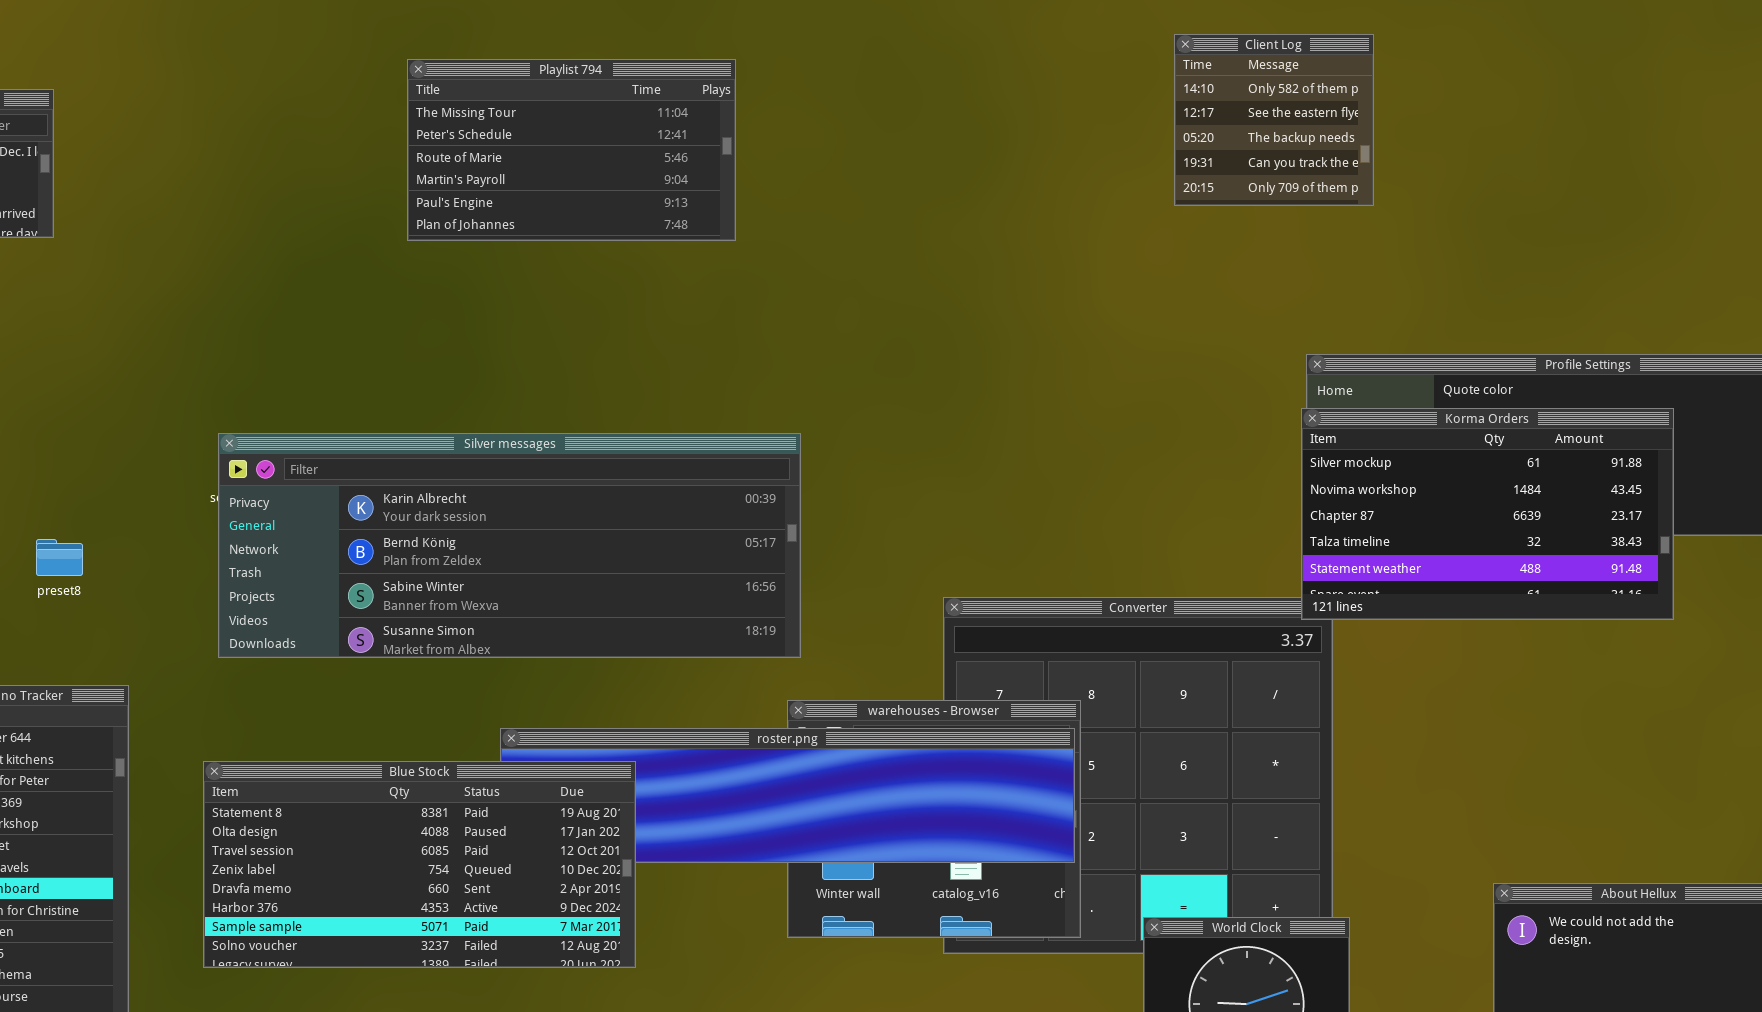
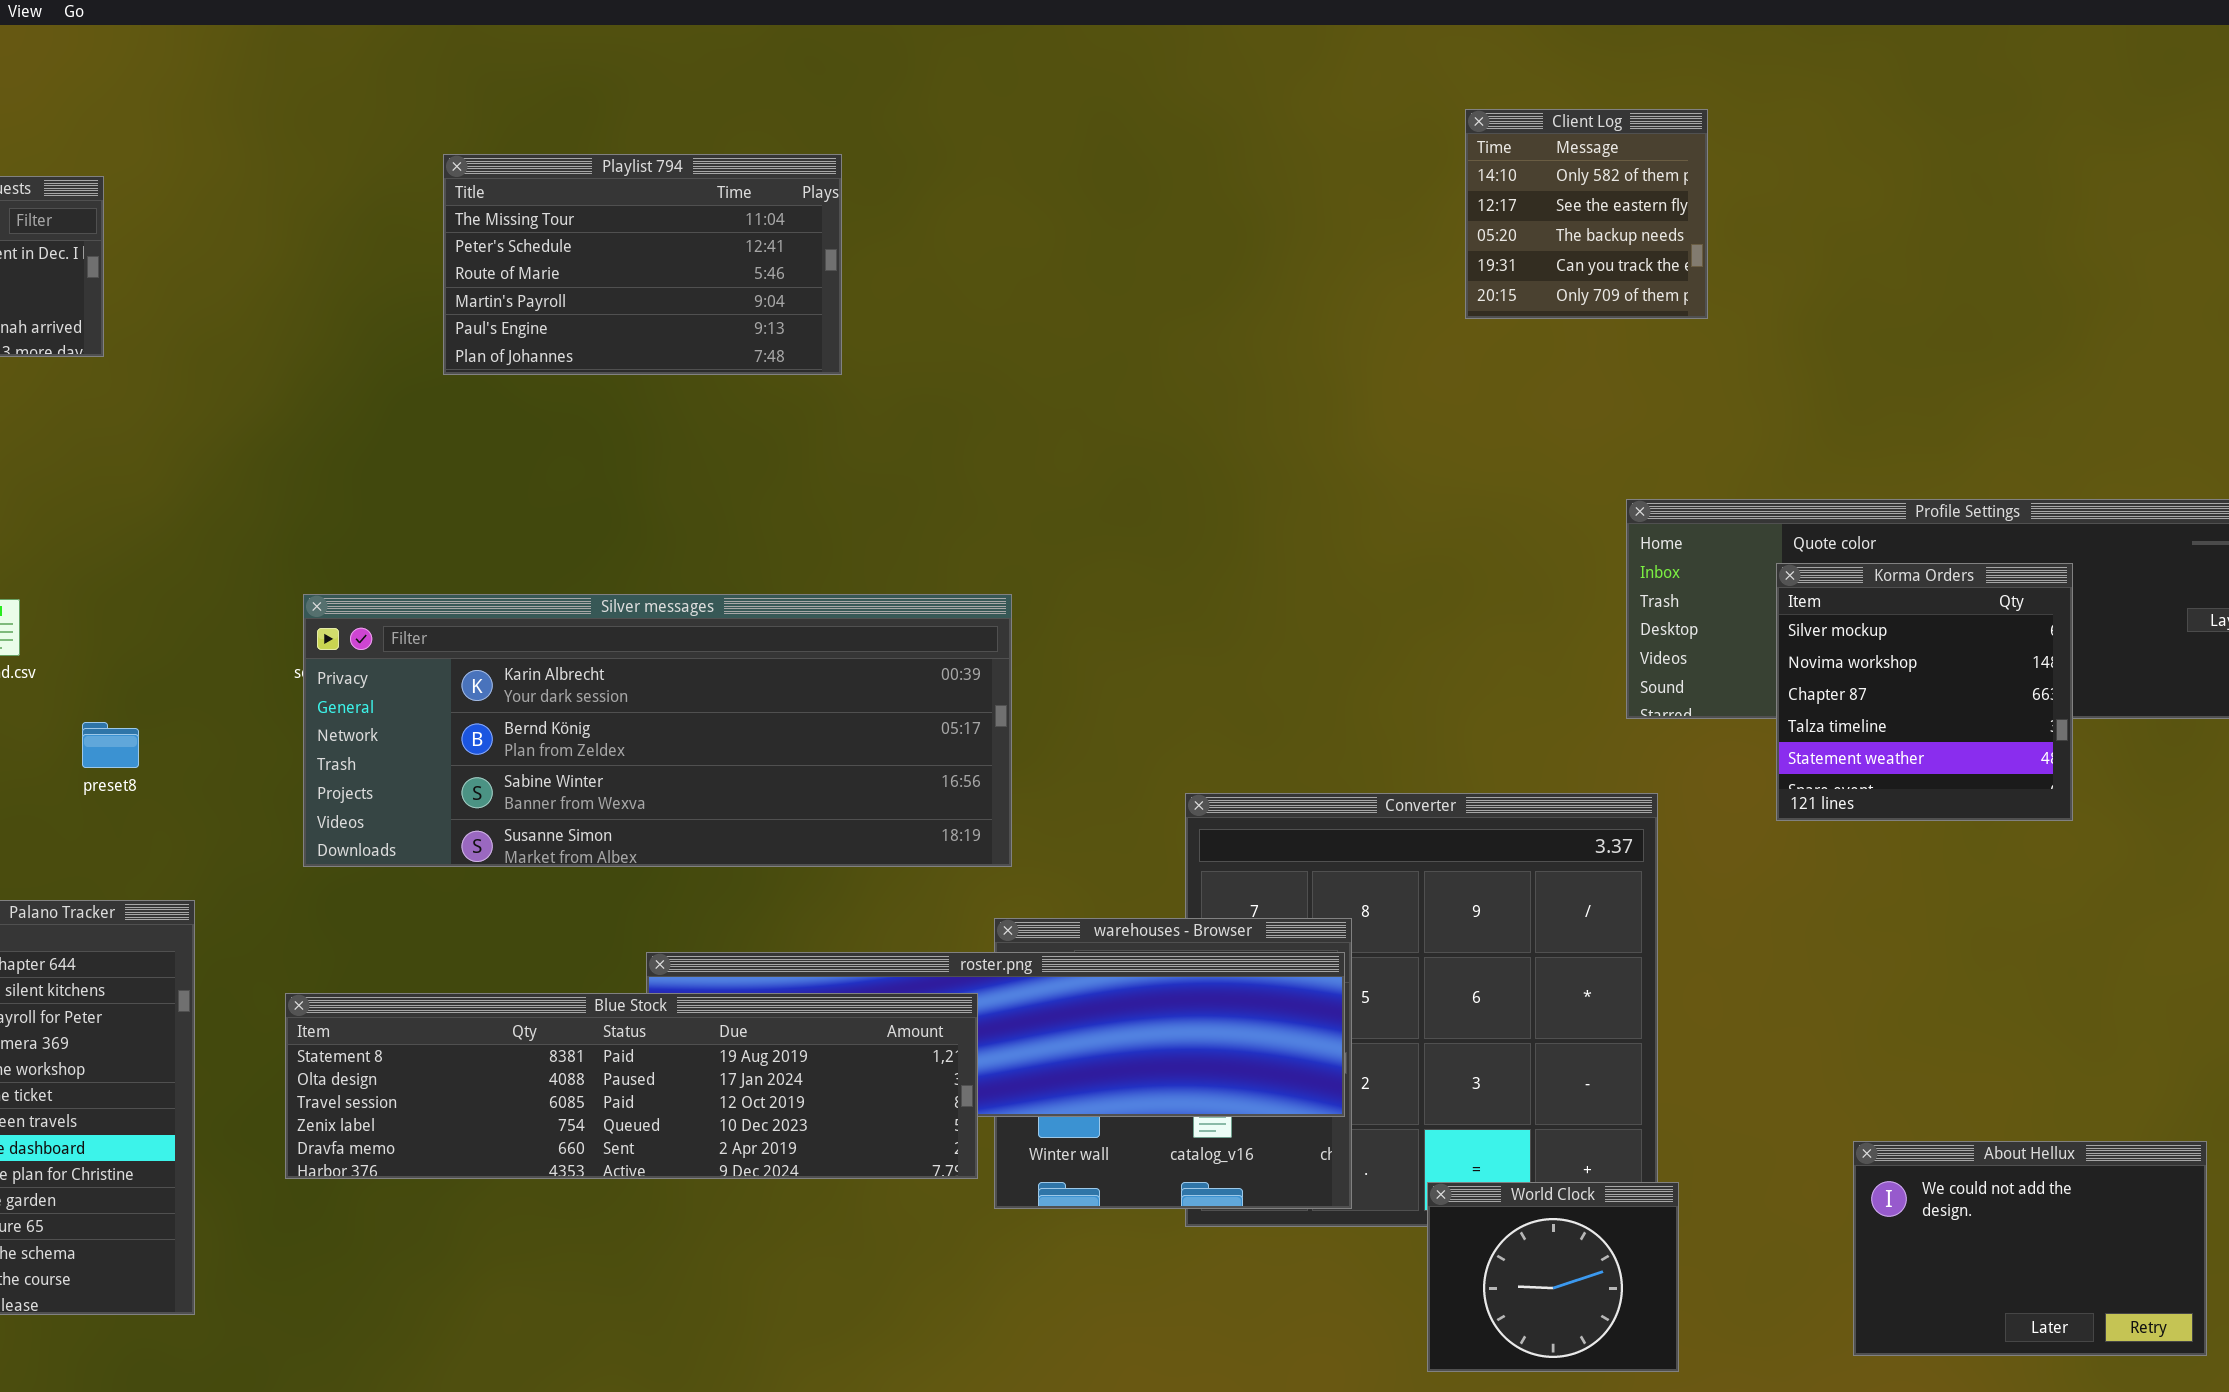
Playlist 794: [407,59,736,241] -> [443,154,842,375], moved
Korma Orders: [1301,408,1674,620] -> [1776,563,2073,821], resized
Blue Stock: [203,761,636,968] -> [285,993,978,1179], resized

